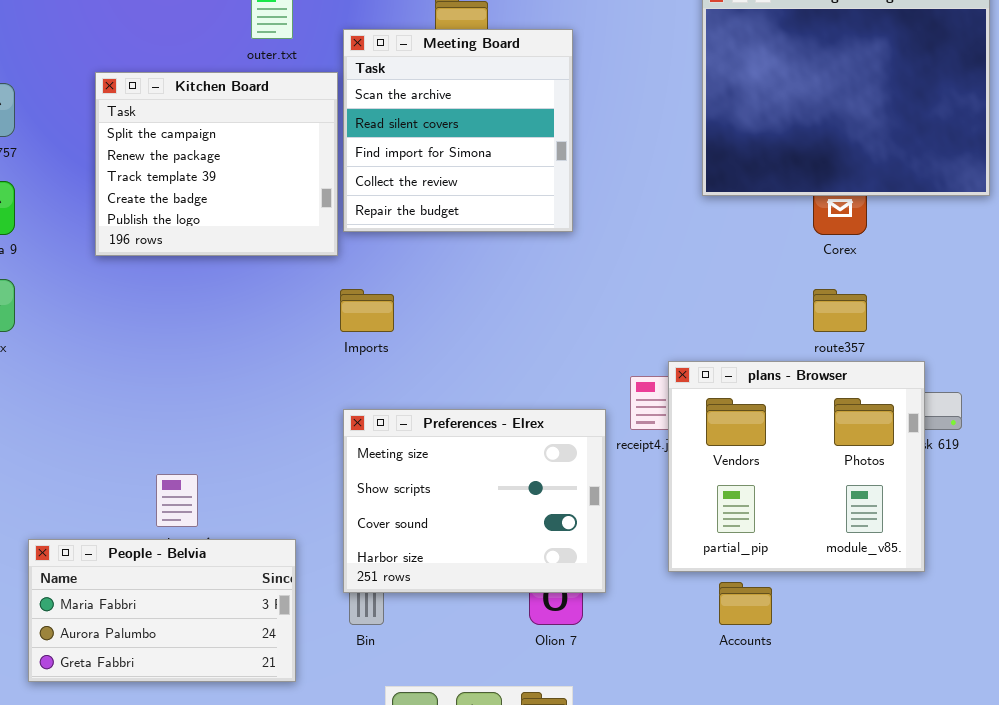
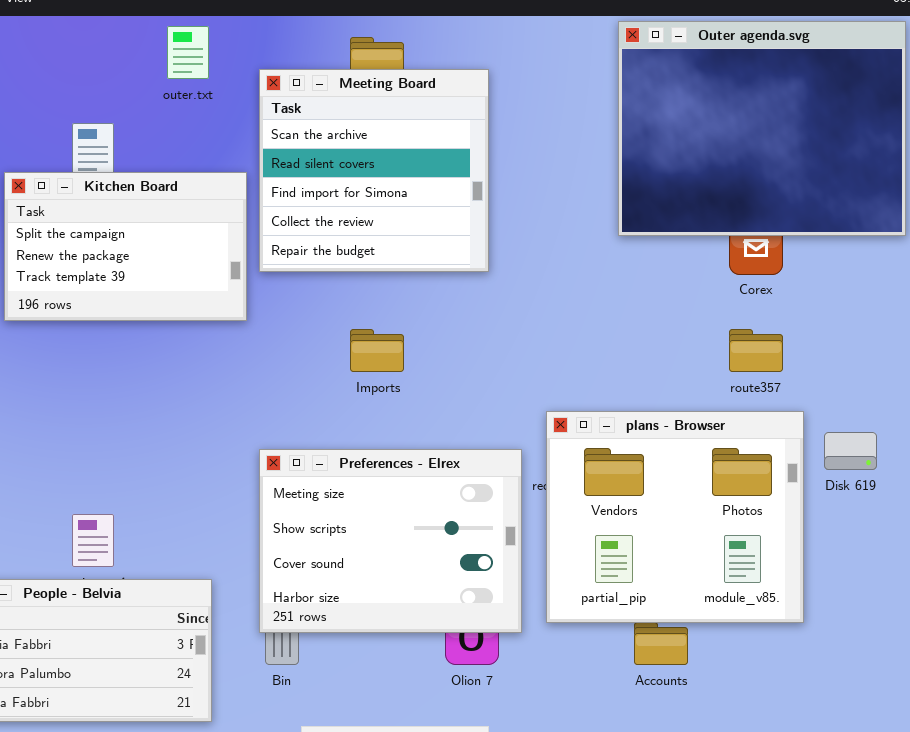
Kitchen Board: [95,72,338,256] -> [4,172,247,321], moved, resized
Imports: [340,289,394,332] -> [350,329,404,372], moved
plans - Browser: [668,361,925,572] -> [546,411,804,623], moved

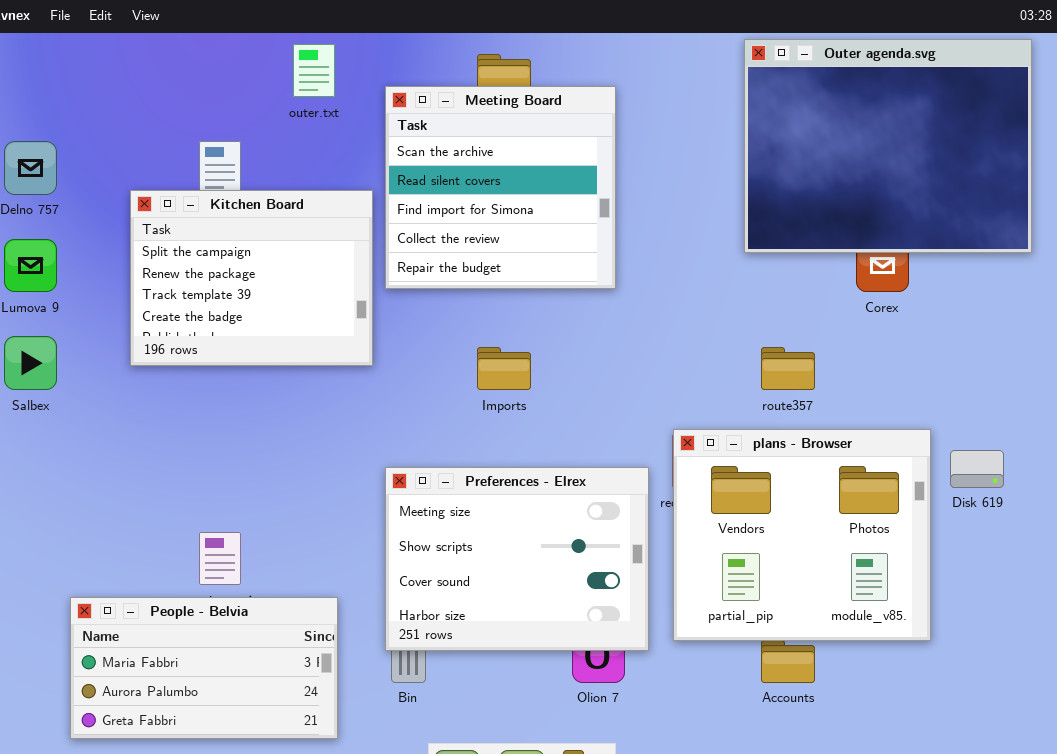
Kitchen Board: [4,172,247,321] -> [130,190,373,366], resized
route357: [729,329,783,372] -> [761,347,815,390], moved

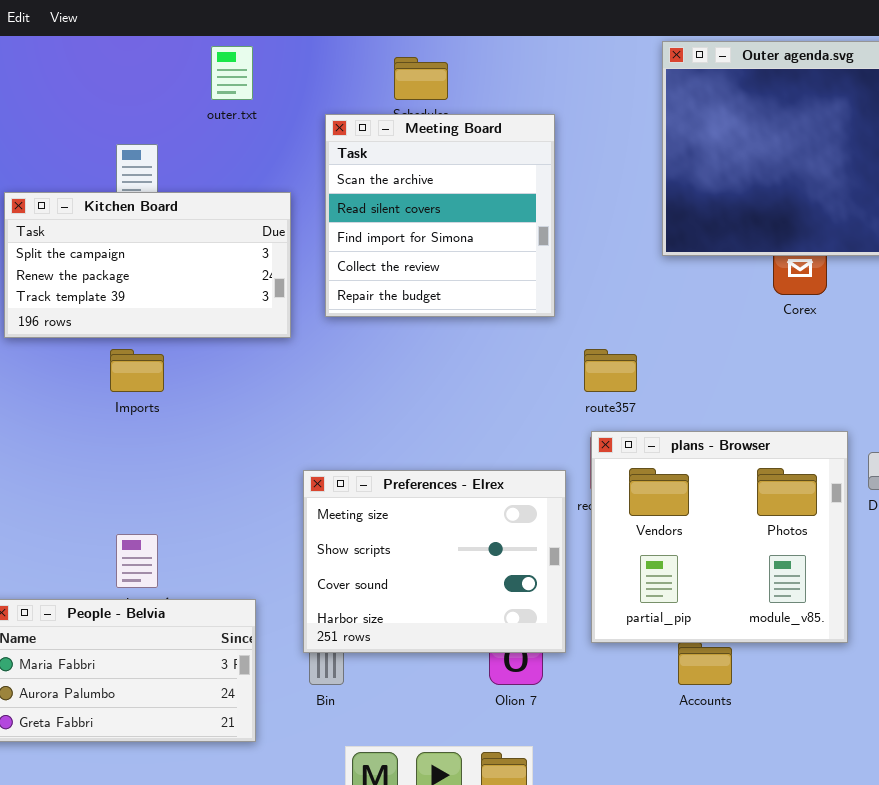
Meeting Board: [385,86,616,289] -> [325,114,555,317], moved
Kitchen Board: [130,190,373,366] -> [4,192,291,338], resized
Imports: [477,347,531,390] -> [110,349,164,392], moved
route357: [761,347,815,390] -> [584,349,637,392], moved

